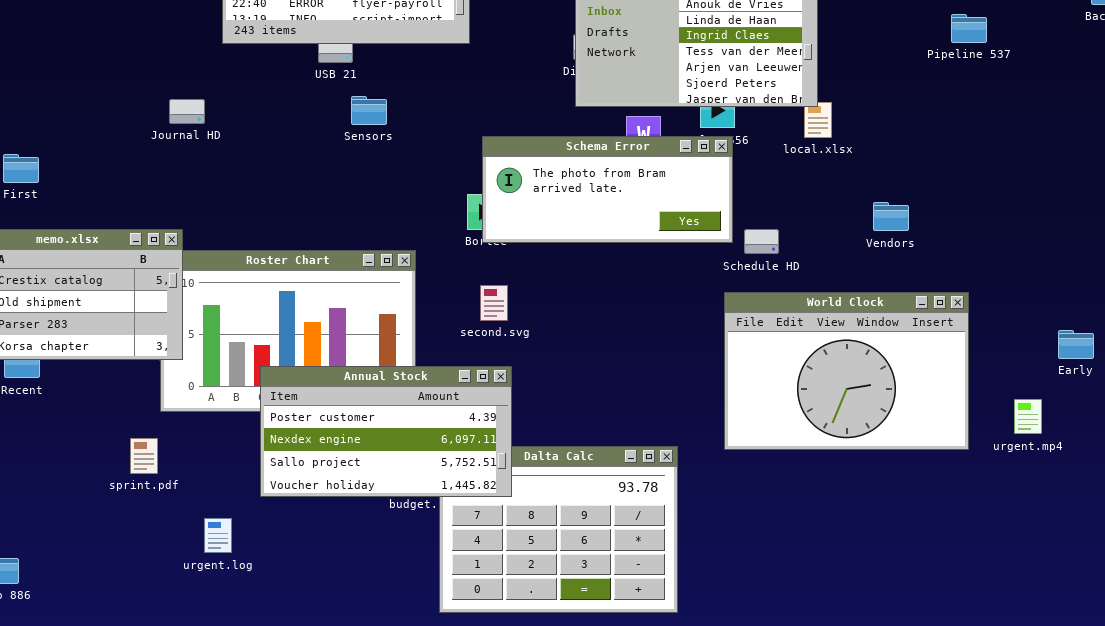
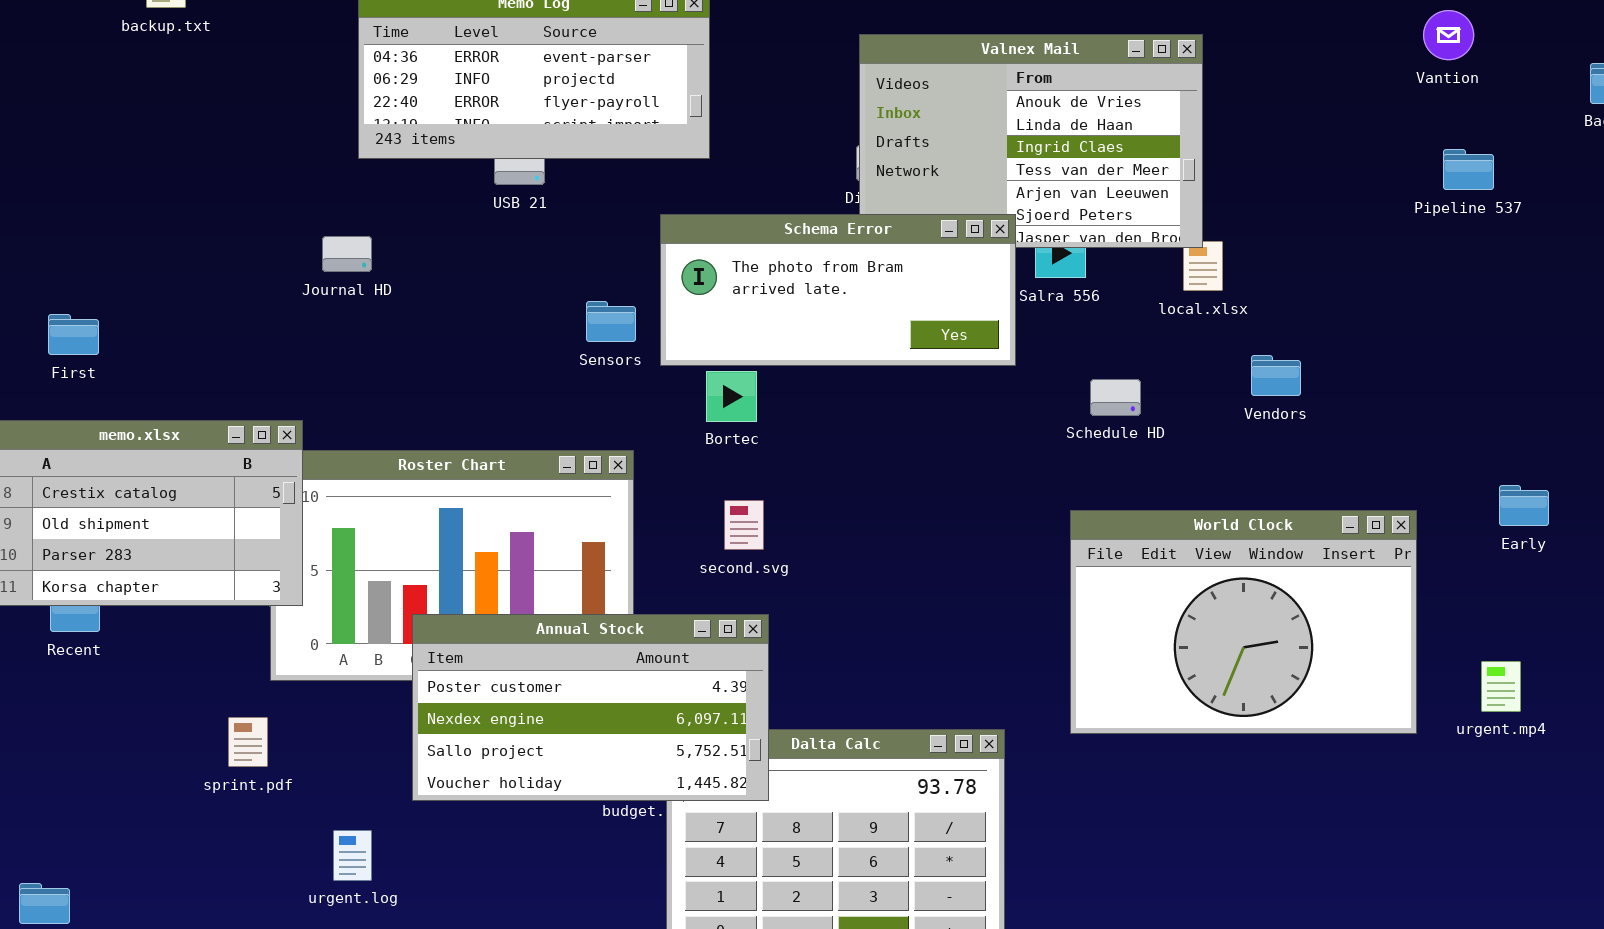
Pipeline 537: [951,14,987,43] -> [1443,149,1494,190], moved
Sensors: [351,96,387,125] -> [586,301,636,342], moved
Journal HD: [169,99,205,124] -> [322,236,372,272], moved
Schema Error: [482,136,733,243] -> [660,214,1016,366], moved
Vendors: [873,202,909,231] -> [1251,355,1301,396], moved
Schedule HD: [744,229,779,254] -> [1090,379,1141,416], moved
Early: [1058,330,1094,359] -> [1499,485,1549,526], moved

